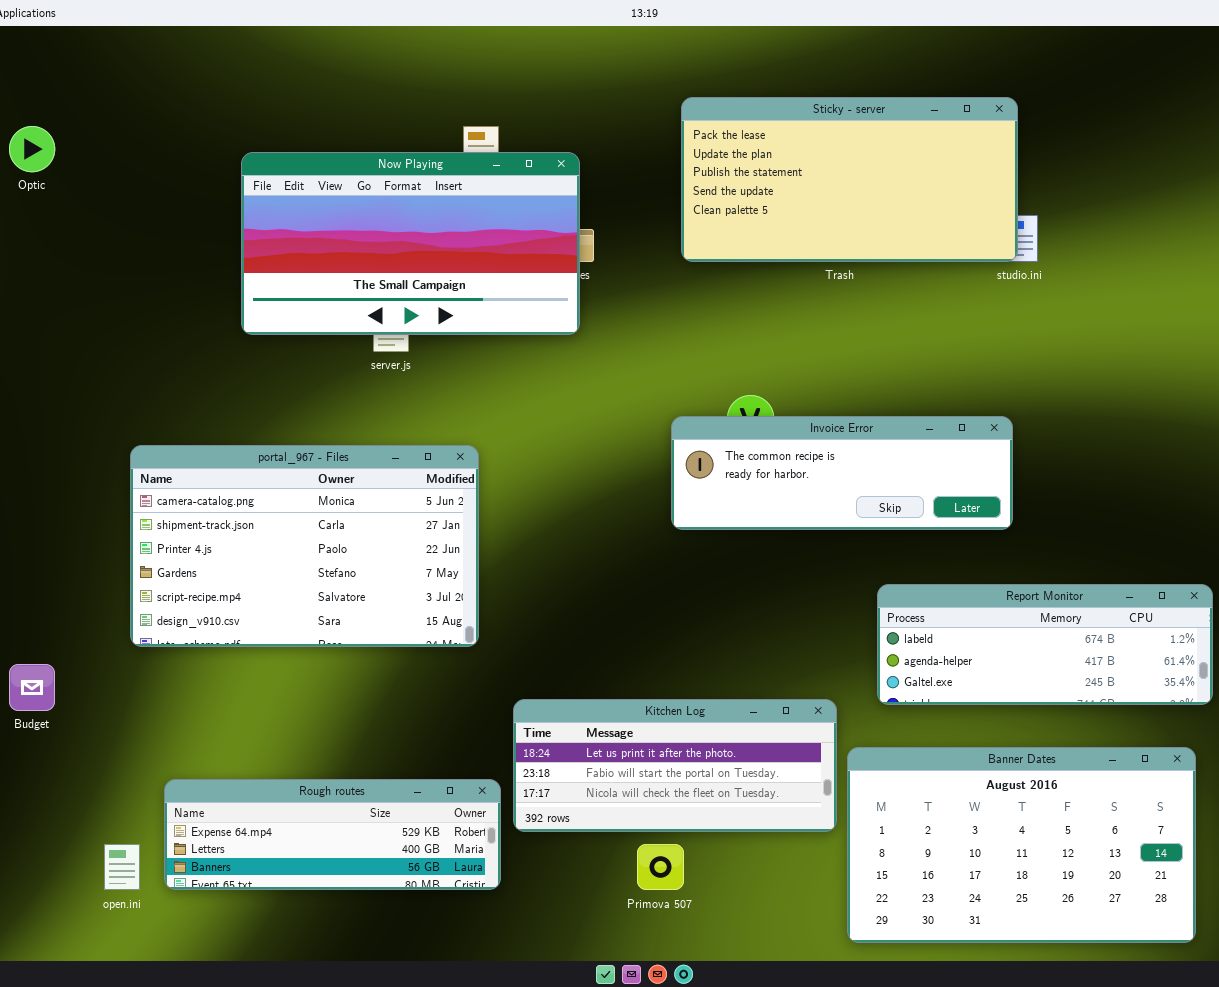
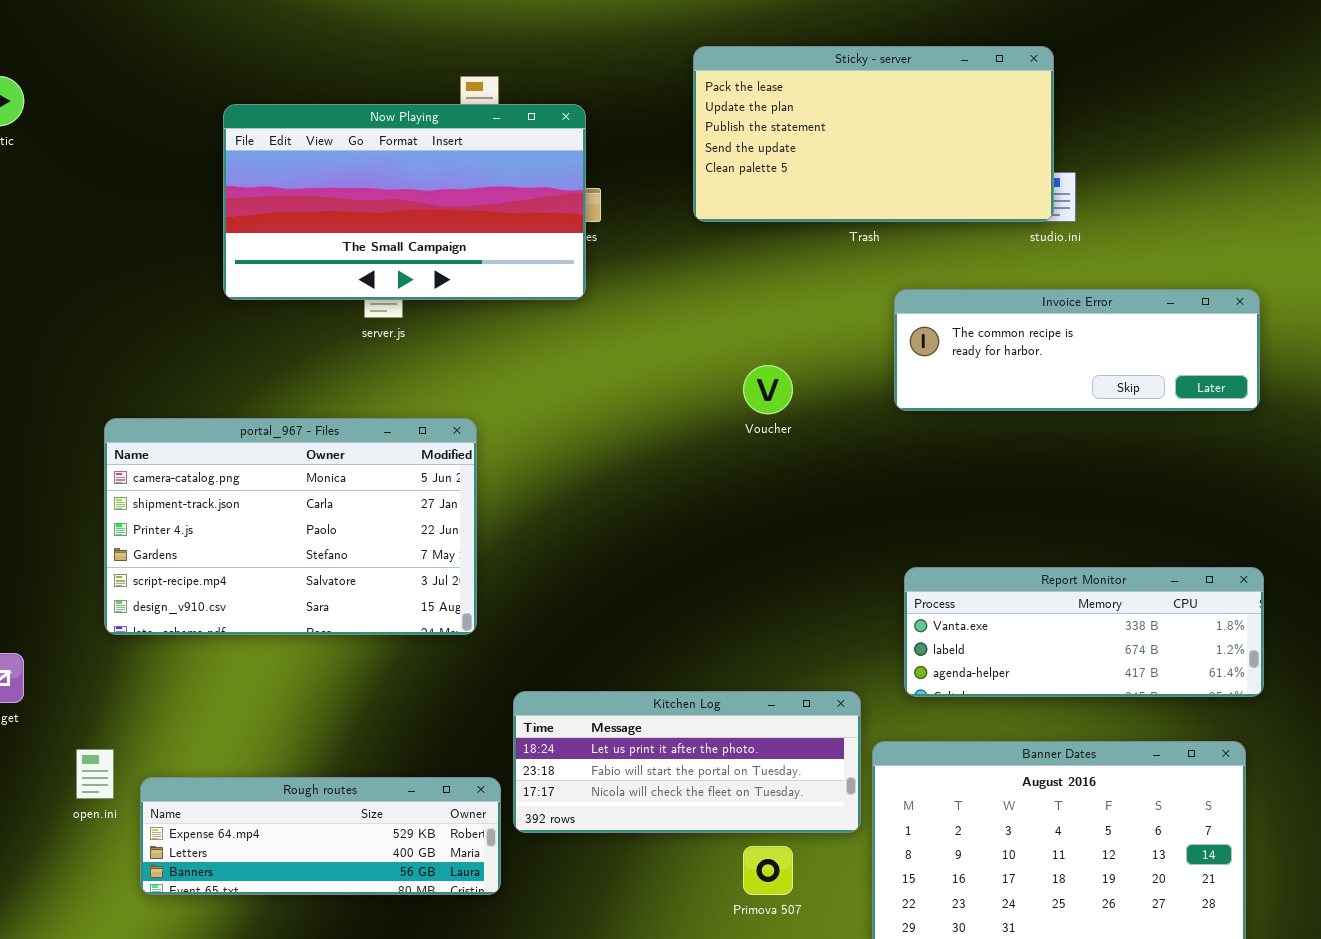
Invoice Error: [671,416,1013,530] -> [894,289,1260,411], moved
Report Monitor: [877,584,1213,705] -> [904,567,1264,697], scrolled up 1 row
open.ini: [104,844,140,890] -> [76,749,114,799], moved
Primova 507: [637,844,684,890] -> [743,846,793,895], moved

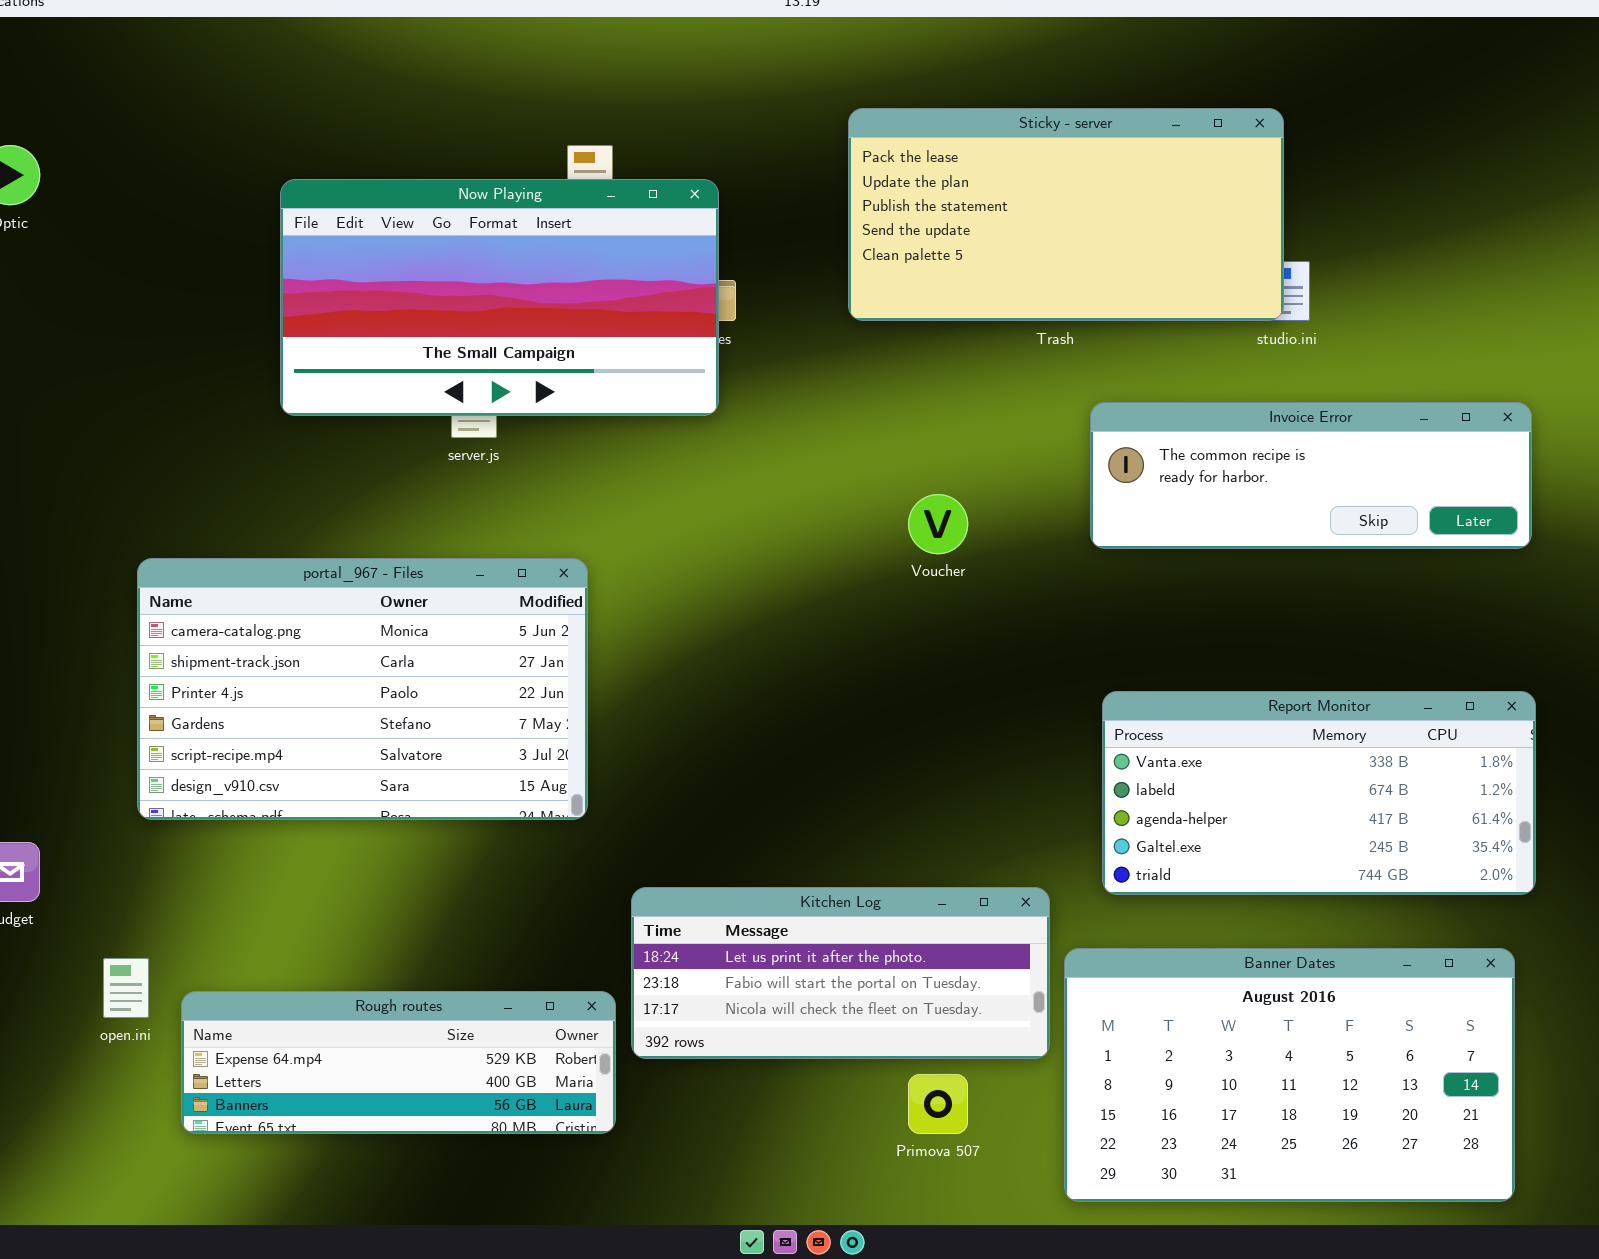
Report Monitor: [904,567,1264,697] -> [1102,691,1536,895], resized

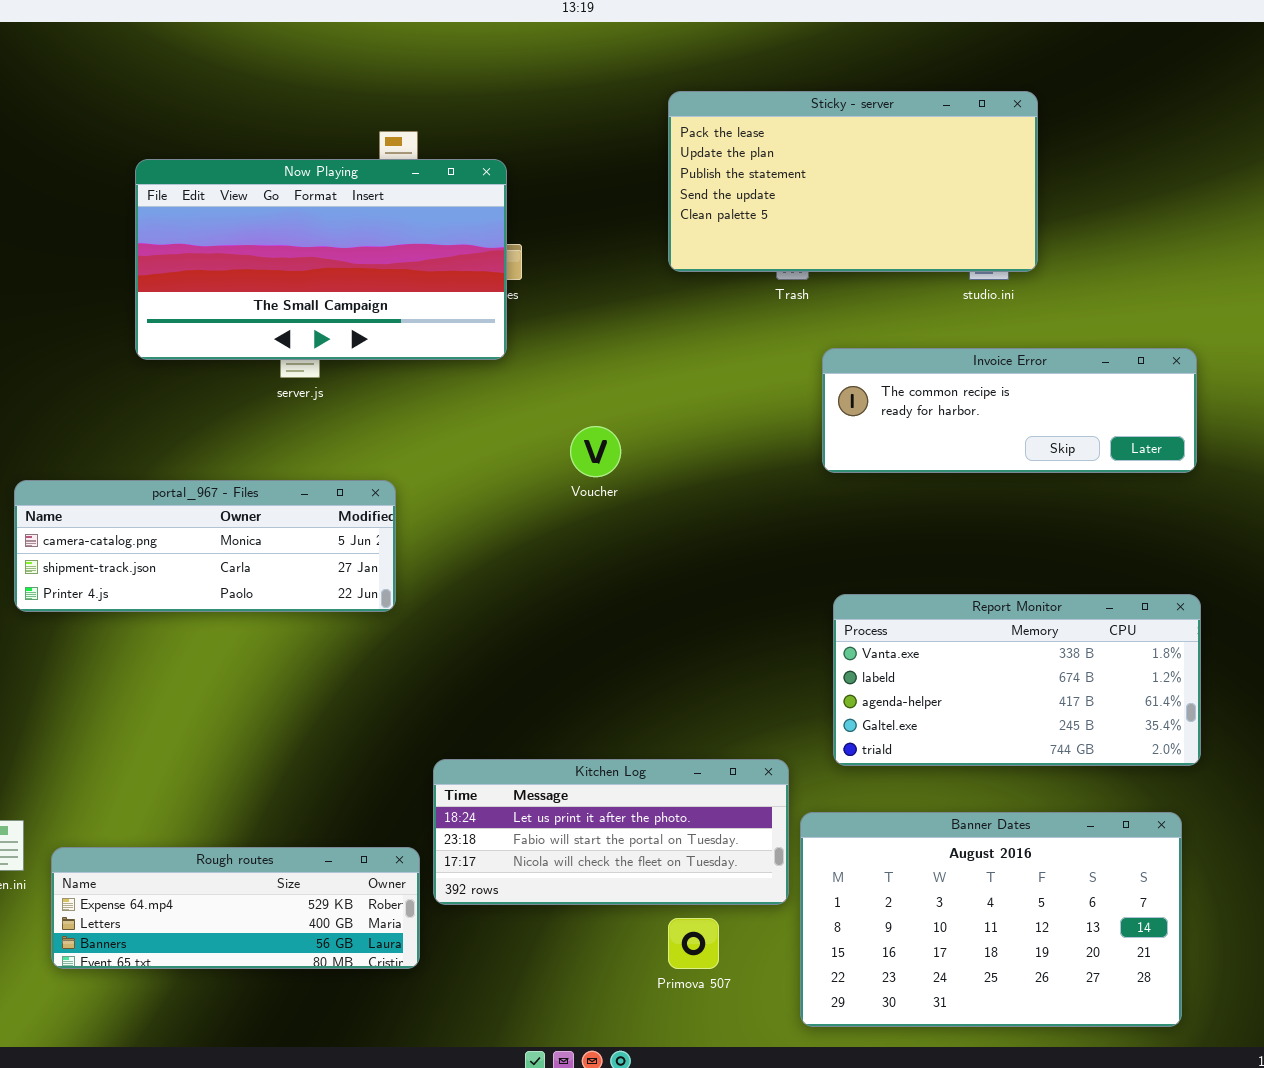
Sticky - server: [848,108,1284,321] -> [668,91,1038,272], moved
Voucher: [908,494,968,554] -> [570,426,621,477], moved
portal_967 - Files: [137,558,588,820] -> [14,480,396,612], resized

